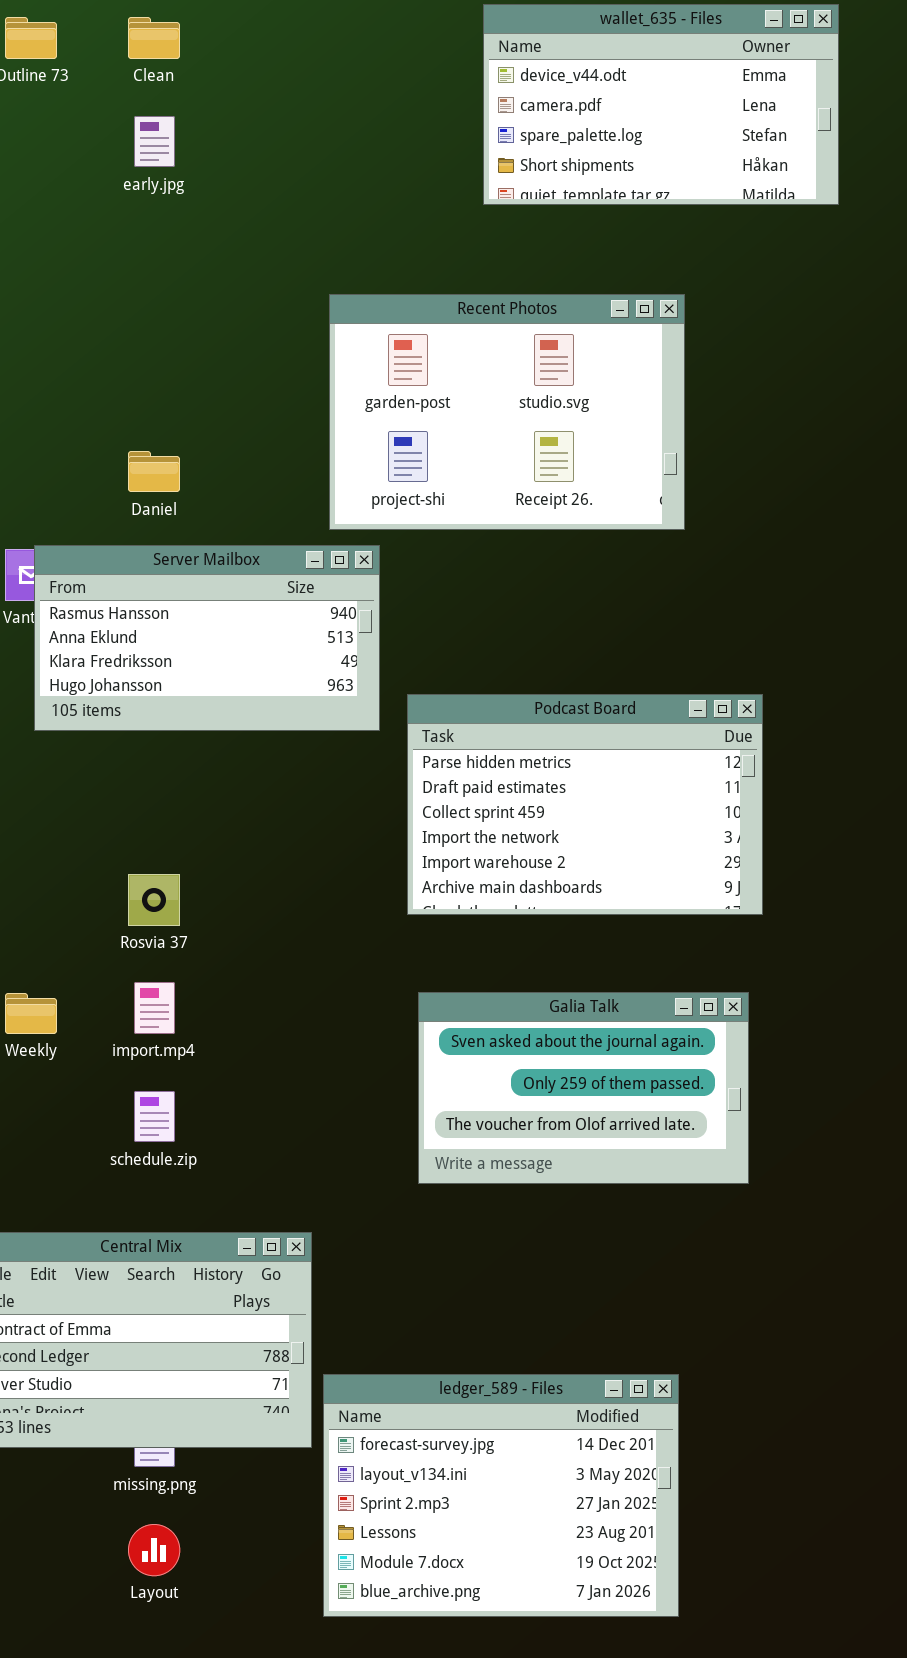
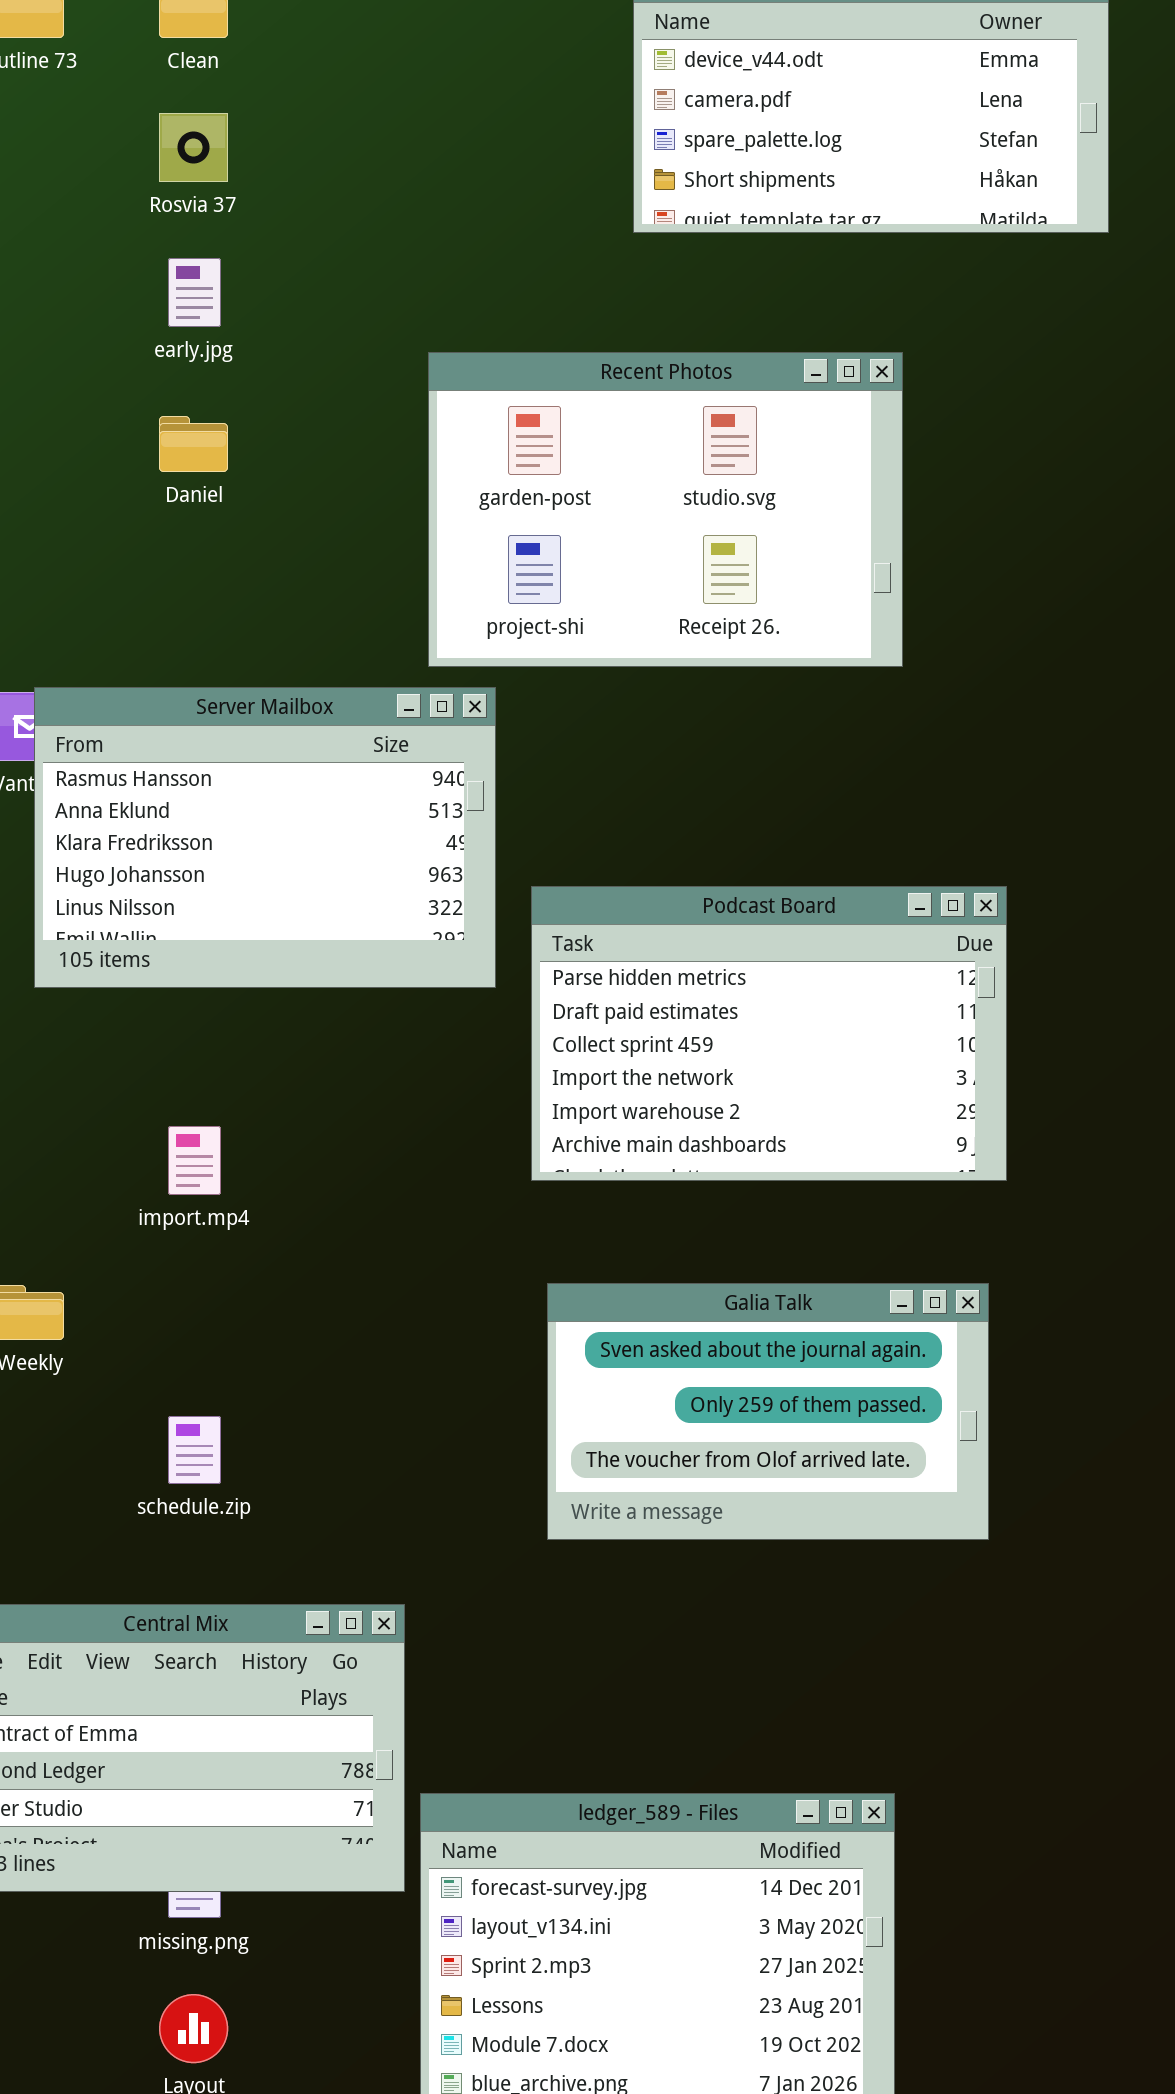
early.jpg: [134,116,175,167] -> [168,258,221,327], moved
Daniel: [128,451,180,492] -> [159,416,228,472], moved
Server Mailbox: [34,545,380,731] -> [34,687,496,988], resized
Rosvia 37: [128,874,180,926] -> [159,113,228,182], moved
import.mp4: [134,982,175,1034] -> [168,1126,221,1195], moved

